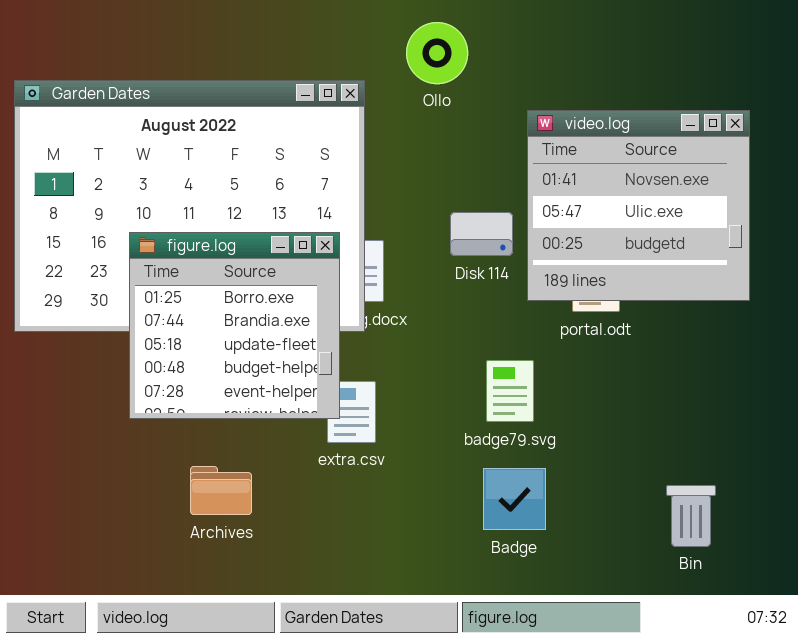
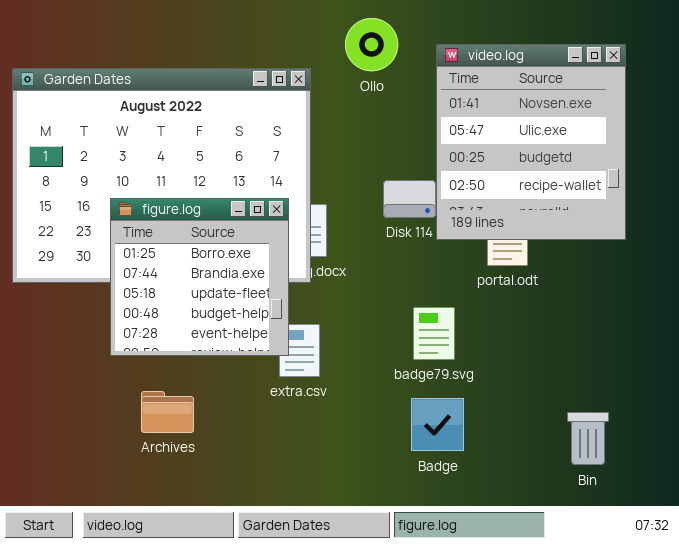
video.log: [527,110,750,301] -> [436,44,626,240], moved, resized
Archives: [190,466,252,515] -> [141,391,194,433], moved

